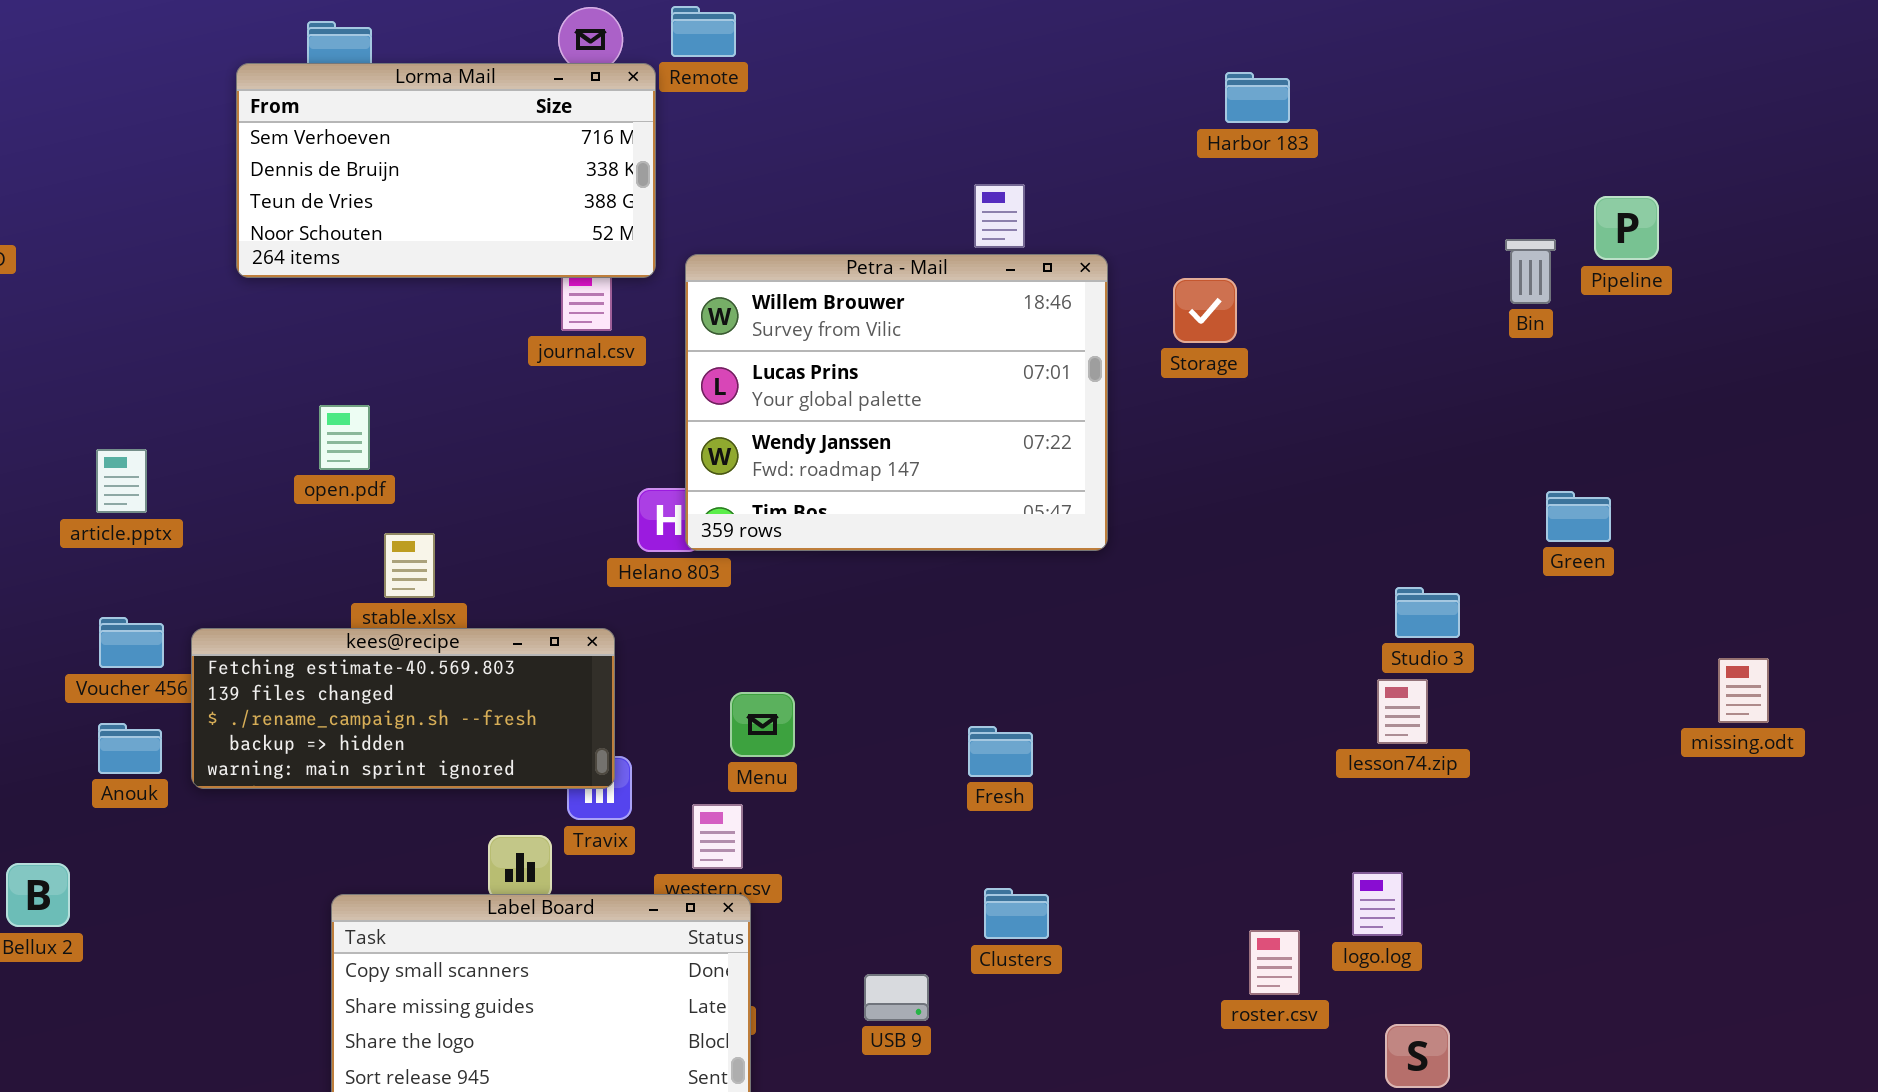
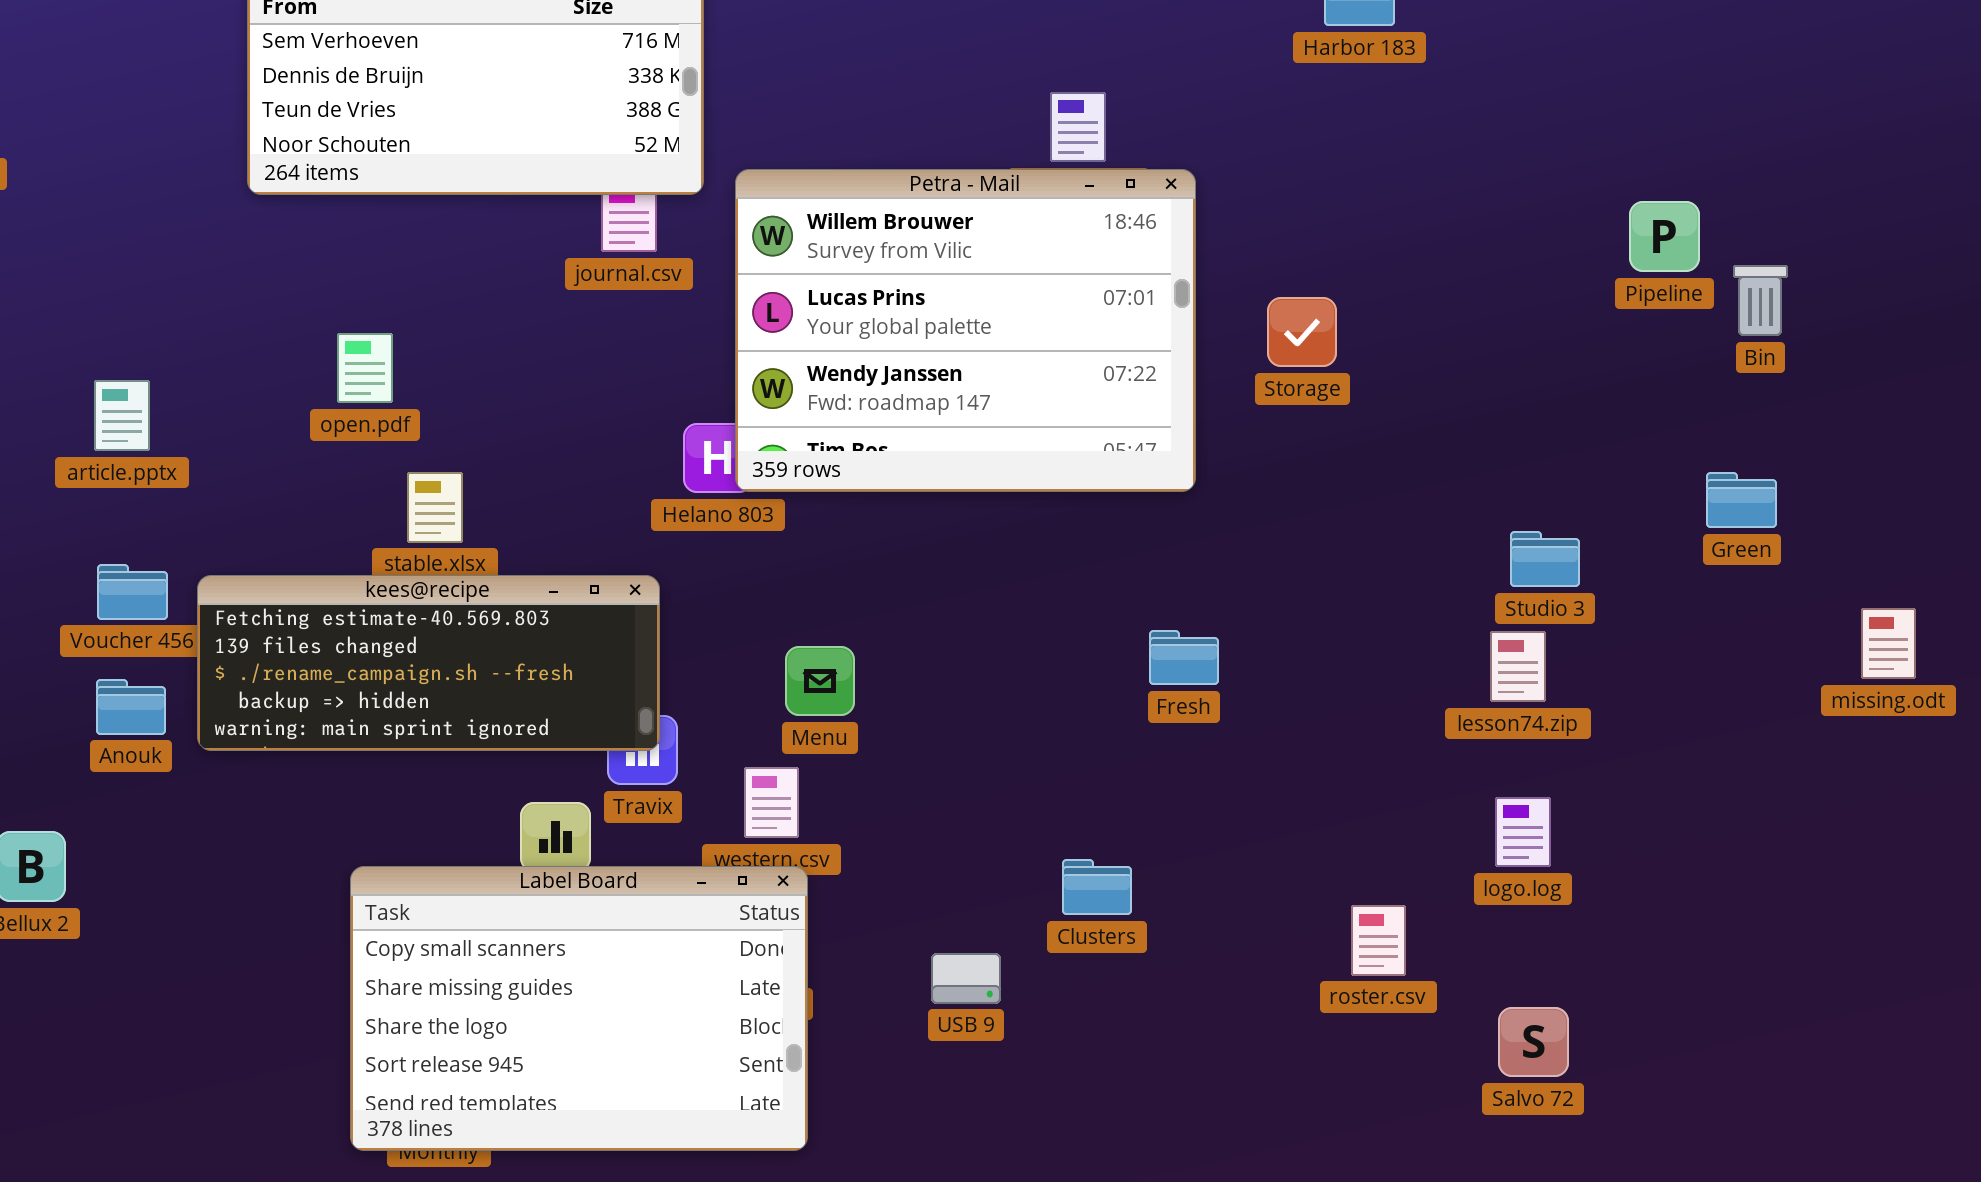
Pipeline: [1594,196,1659,260] -> [1629,201,1700,272], moved
Bin: [1505,239,1556,304] -> [1733,265,1788,336], moved
Storage: [1173,278,1237,343] -> [1267,297,1337,367], moved
Green: [1546,491,1611,542] -> [1706,472,1777,528], moved
Fresh: [968,726,1033,777] -> [1149,630,1219,685], moved
logo.log: [1352,872,1403,936] -> [1495,797,1551,867], moved

